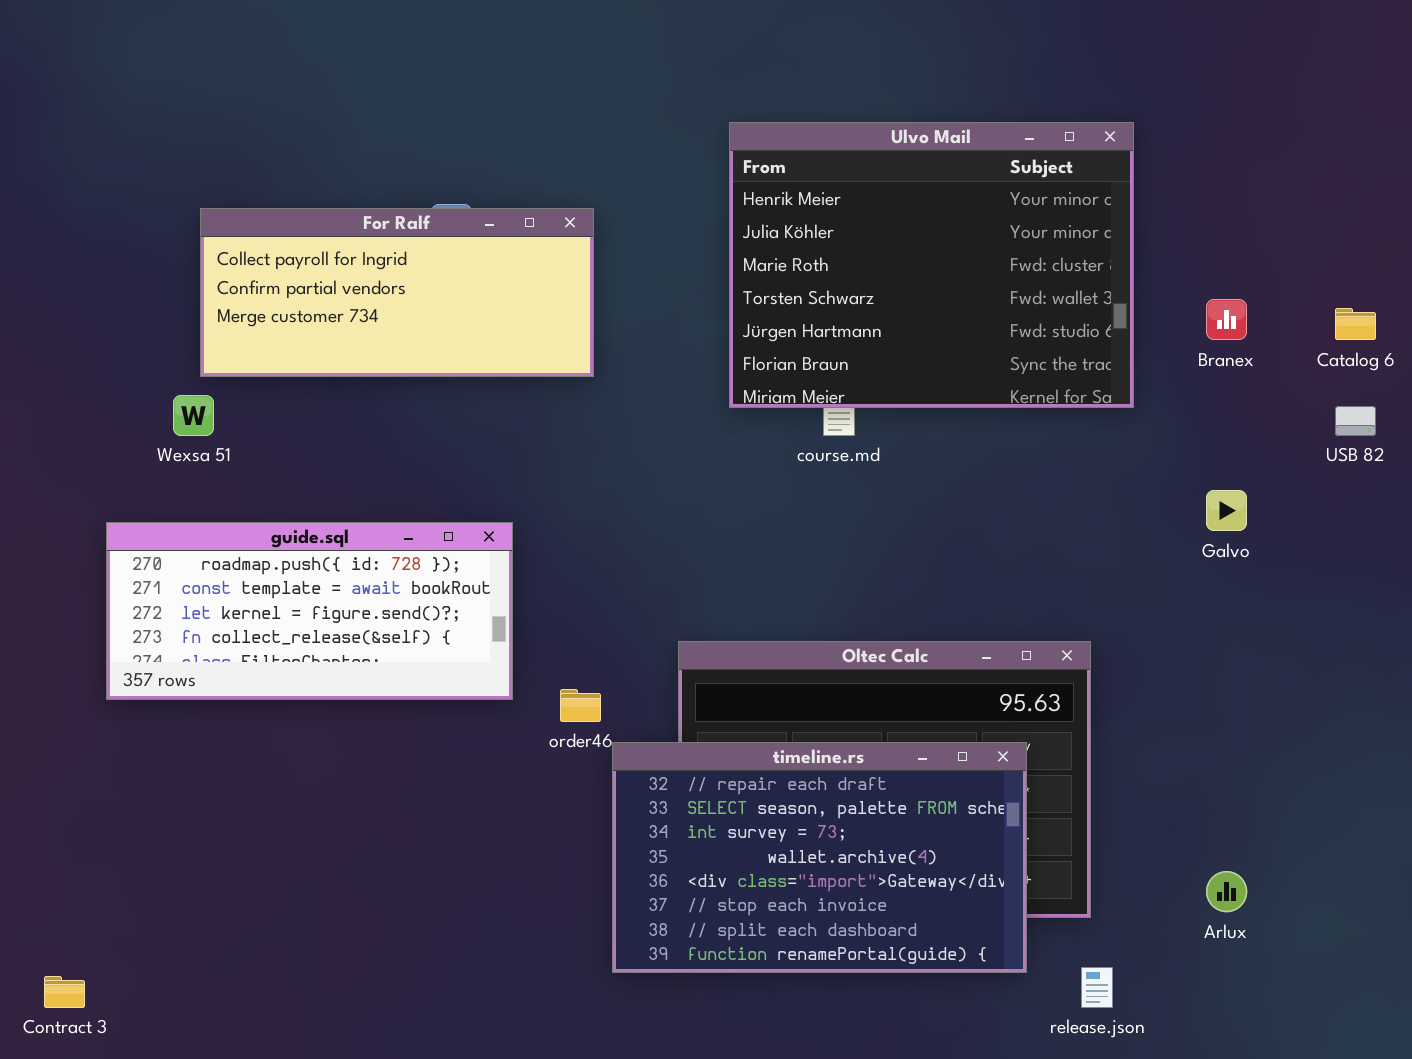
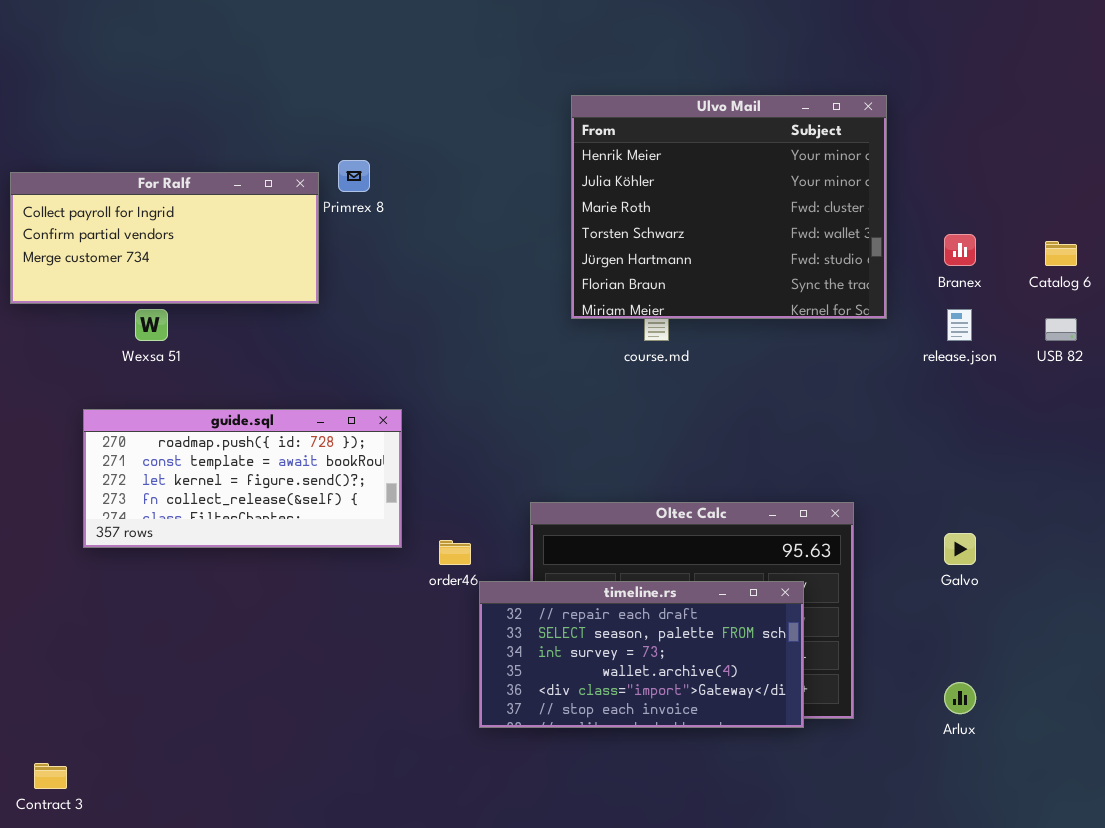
For Ralf: [200,208,594,377] -> [10,172,319,304], moved
Galvo: [1206,490,1247,531] -> [944,533,976,565], moved
timeline.rs: [612,742,1027,973] -> [479,581,804,728], resized
release.json: [1081,967,1113,1008] -> [947,309,972,341], moved

